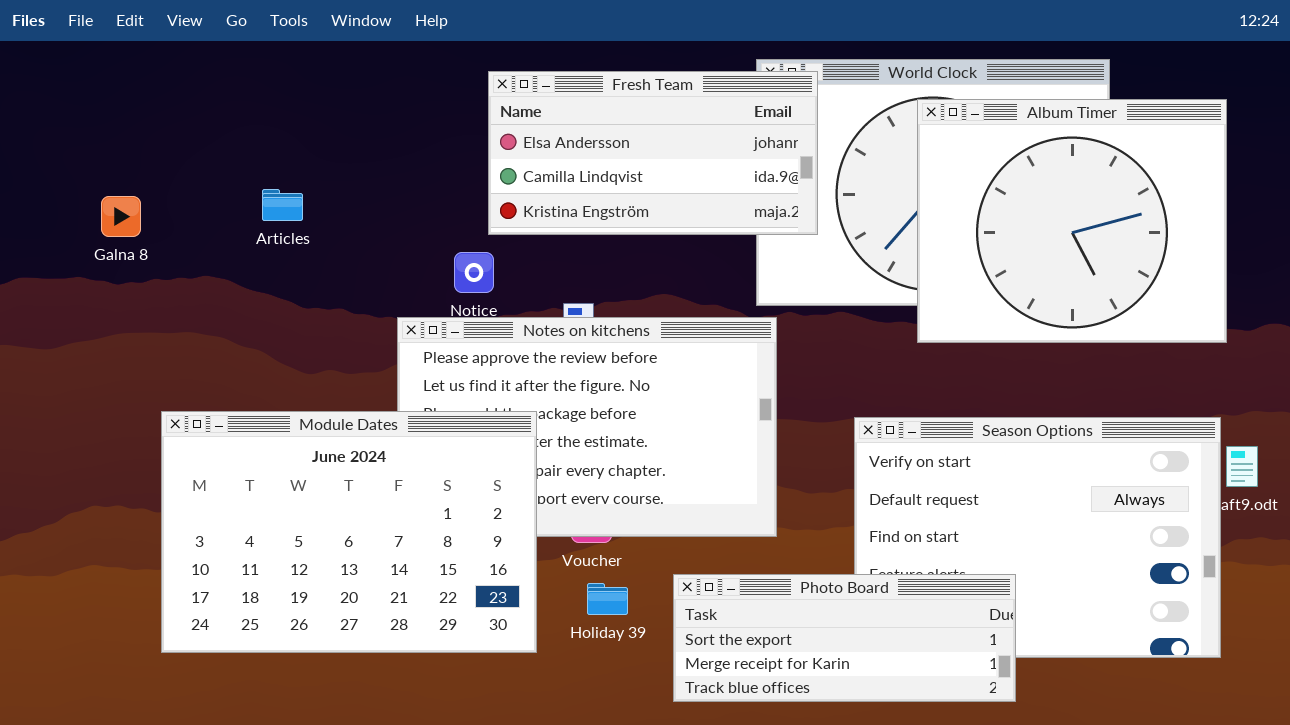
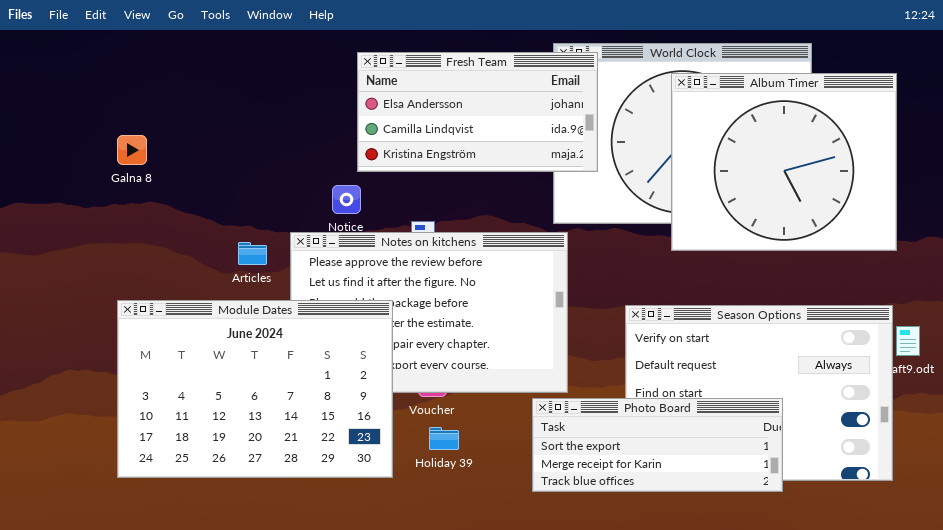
Articles: [262,189,303,221] -> [238,242,267,265], moved
Galna 8: [101,196,141,237] -> [117,135,147,165], moved
Photo Board: [673,574,1016,702] -> [532,398,783,492], moved

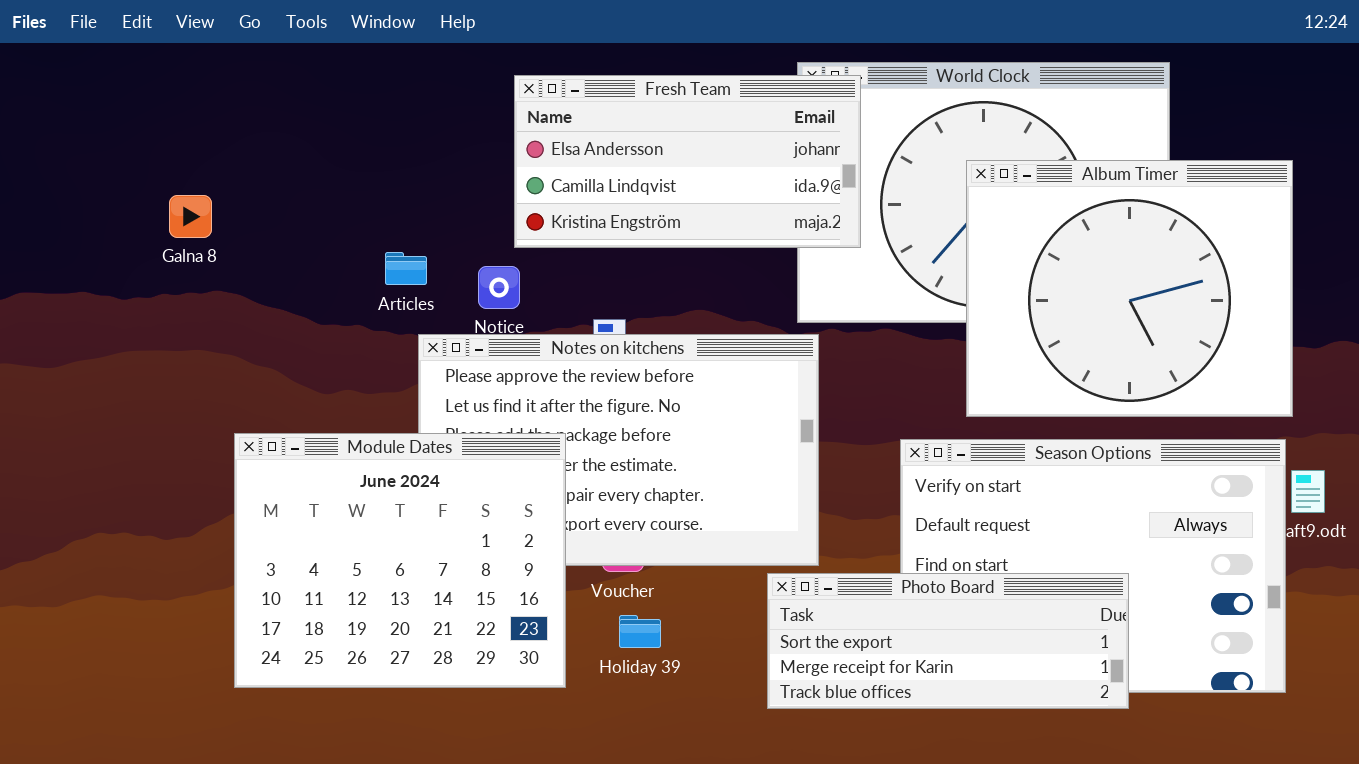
Album Timer: [671,73,897,251] -> [966,160,1293,417], moved
Articles: [238,242,267,265] -> [385,252,427,285], moved
Module Dates: [117,300,393,478] -> [234,433,566,688], resized

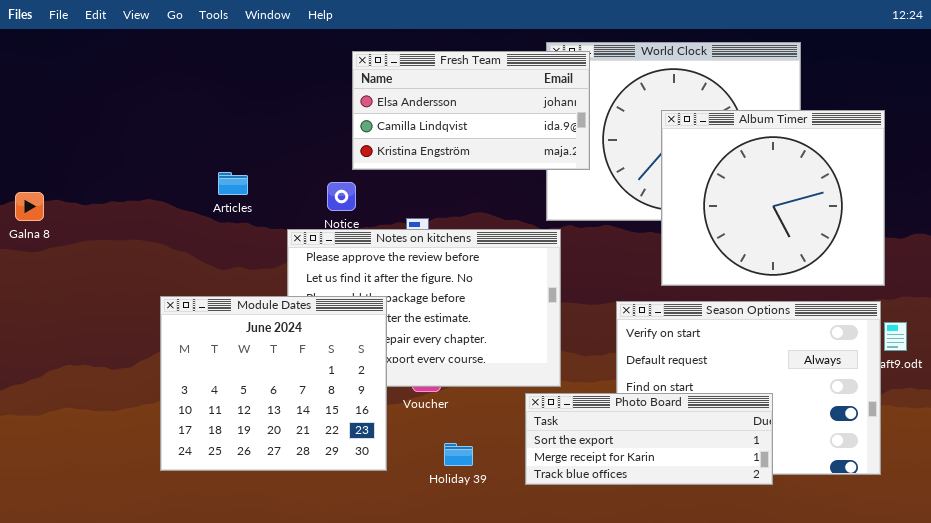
Galna 8: [169,195,212,238] -> [15,192,44,221], moved
Articles: [385,252,427,285] -> [218,172,248,195], moved
Holiday 39: [619,615,661,648] -> [444,443,473,466], moved

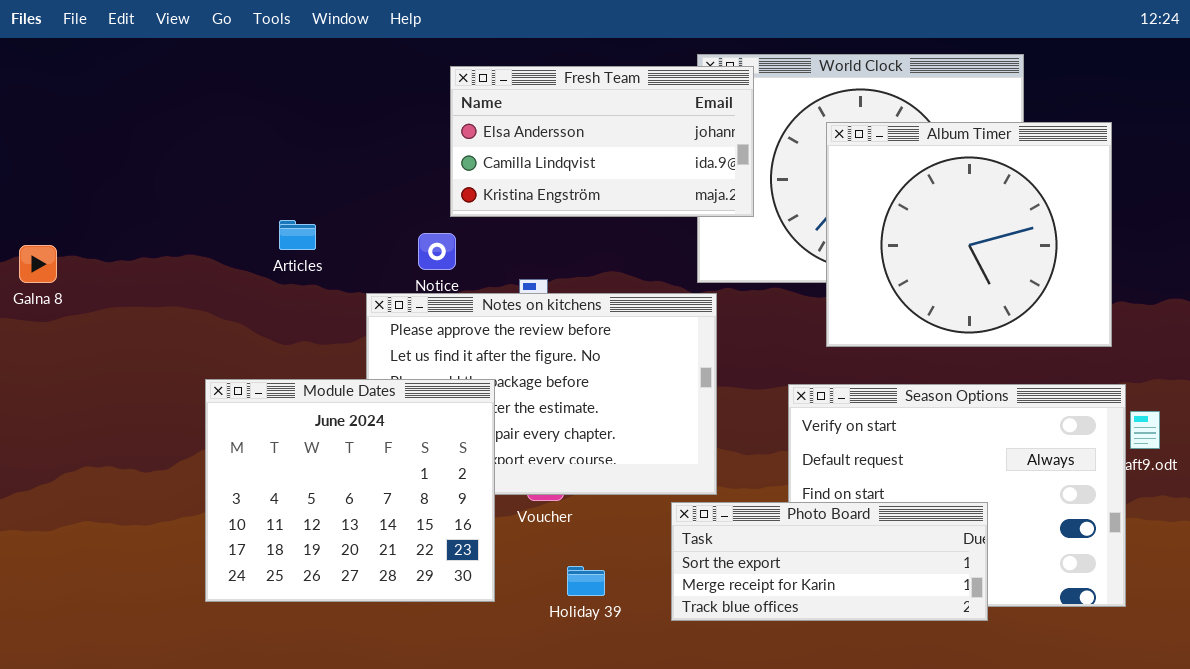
Album Timer: [661,110,885,286] -> [826,122,1112,347], moved

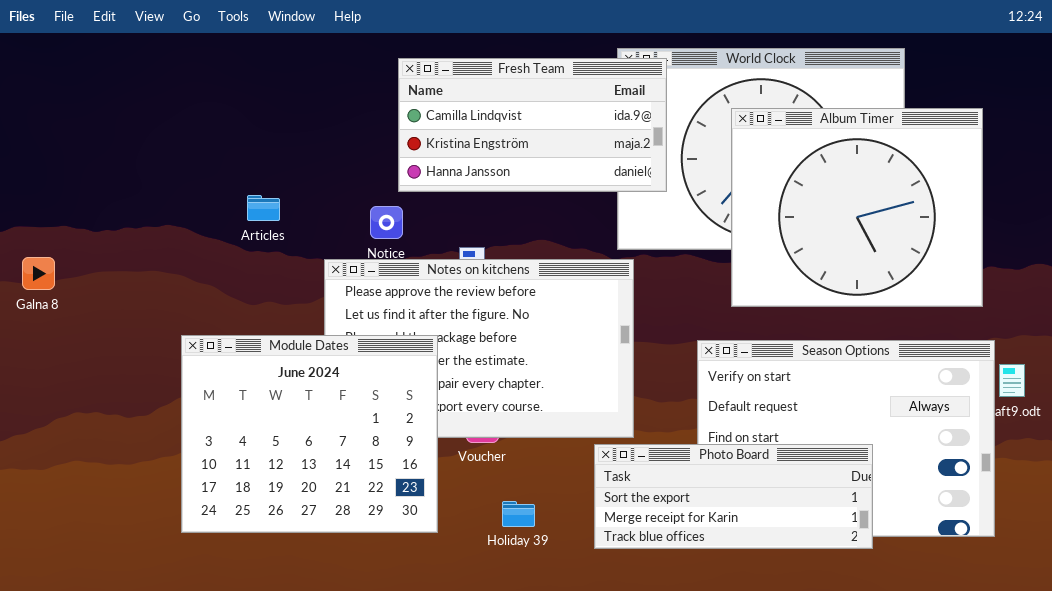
Fresh Team: [450,66,754,217] -> [398,58,667,192], scrolled down 1 row
Galna 8: [19,245,57,283] -> [22,257,55,290], moved

